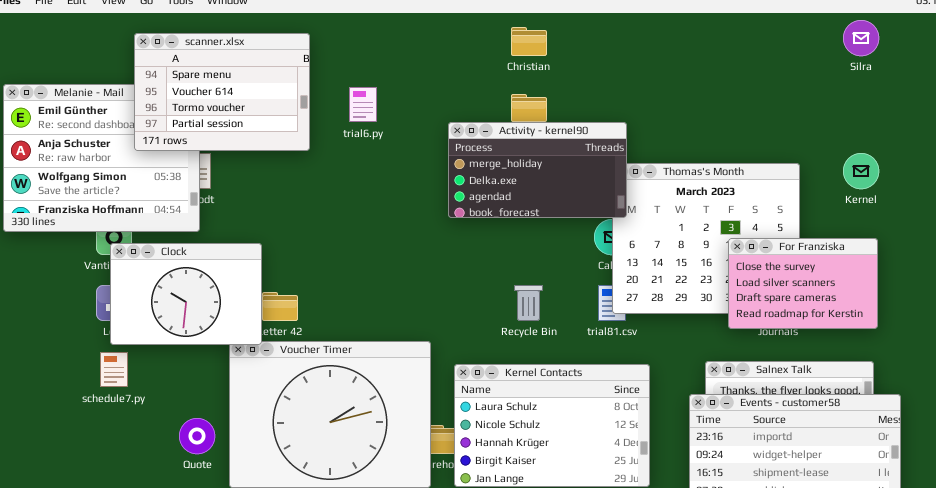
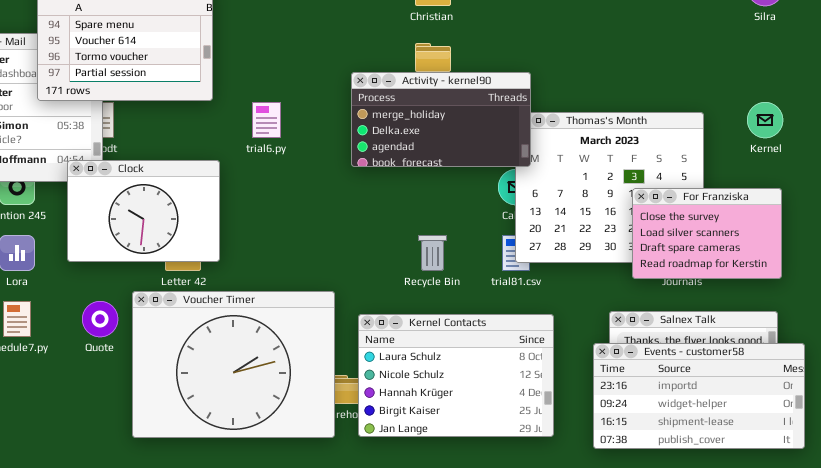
trial6.py: [349,87,377,122] -> [252,102,281,138], moved
Clock: [110,243,262,345] -> [67,160,220,262], moved
Quote: [179,418,215,454] -> [82,301,118,337], moved

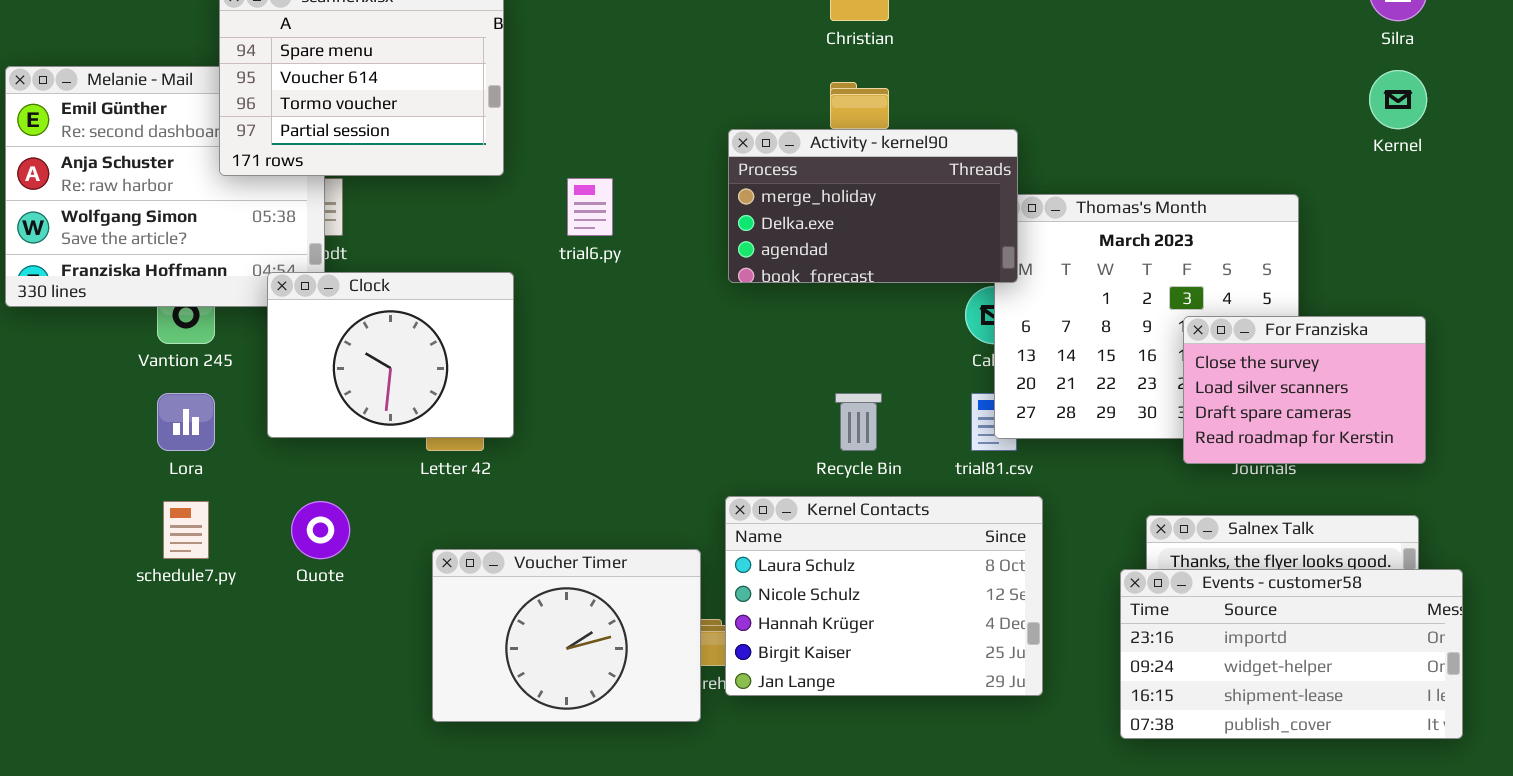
Kernel: [747,102,783,138] -> [1369,70,1427,129], moved
Voucher Timer: [132,291,335,438] -> [432,549,701,722], resized
Kernel Contacts: [358,314,554,437] -> [725,496,1043,696], moved

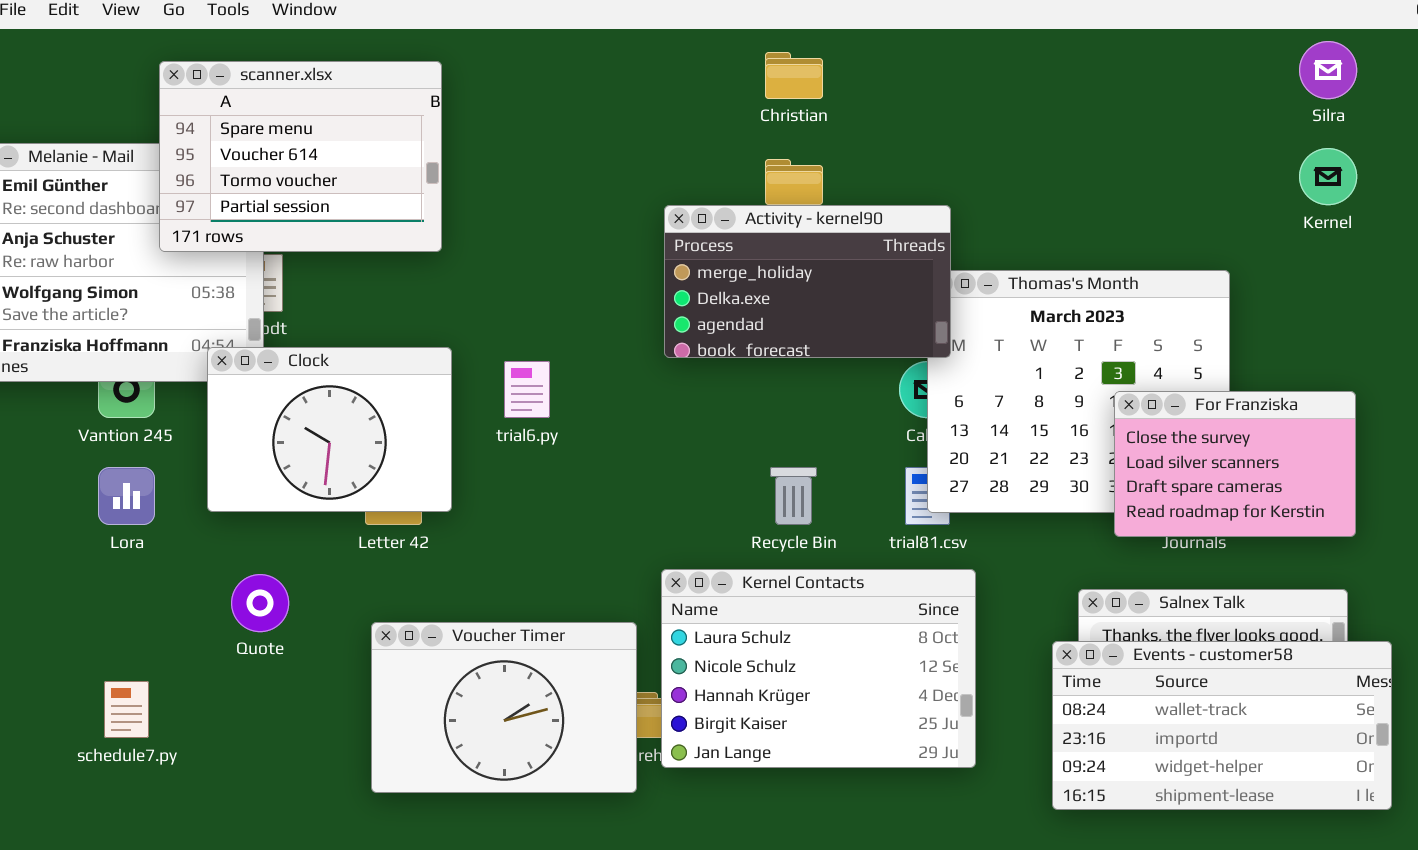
trial6.py: [567,178,613,236] -> [504,361,550,418], moved
schedule7.py: [163,501,209,559] -> [104,681,149,738], moved
Events - customer58: [1120,569,1463,739] -> [1052,641,1392,810], scrolled up 1 row

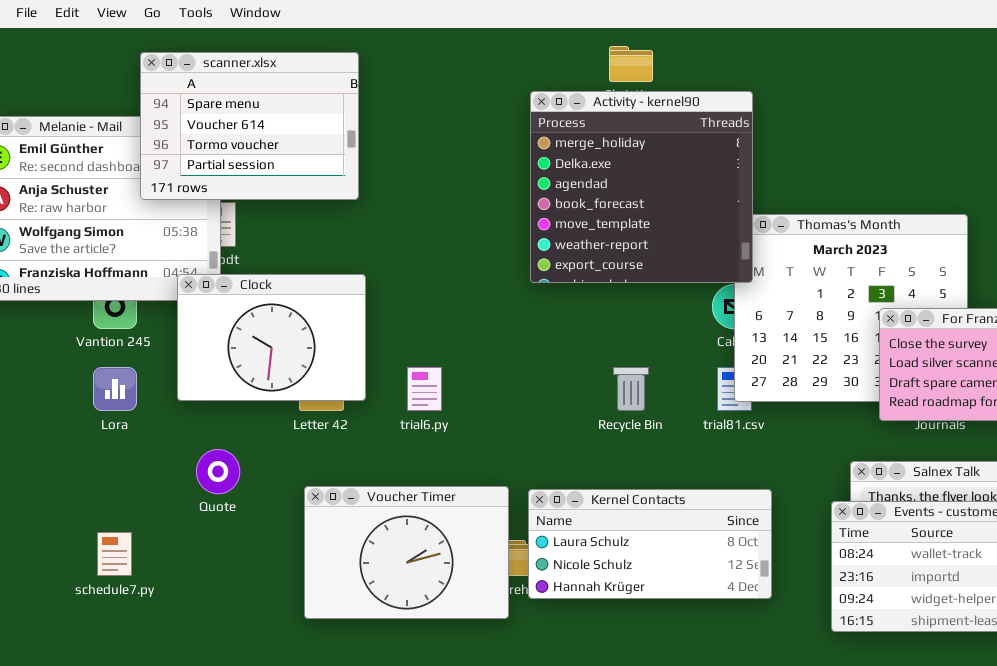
Activity - kernel90: [664,205,951,358] -> [530,91,753,283], resized
trial6.py: [504,361,550,418] -> [407,367,442,411], moved
Kernel Contacts: [661,569,976,768] -> [528,489,772,599], resized

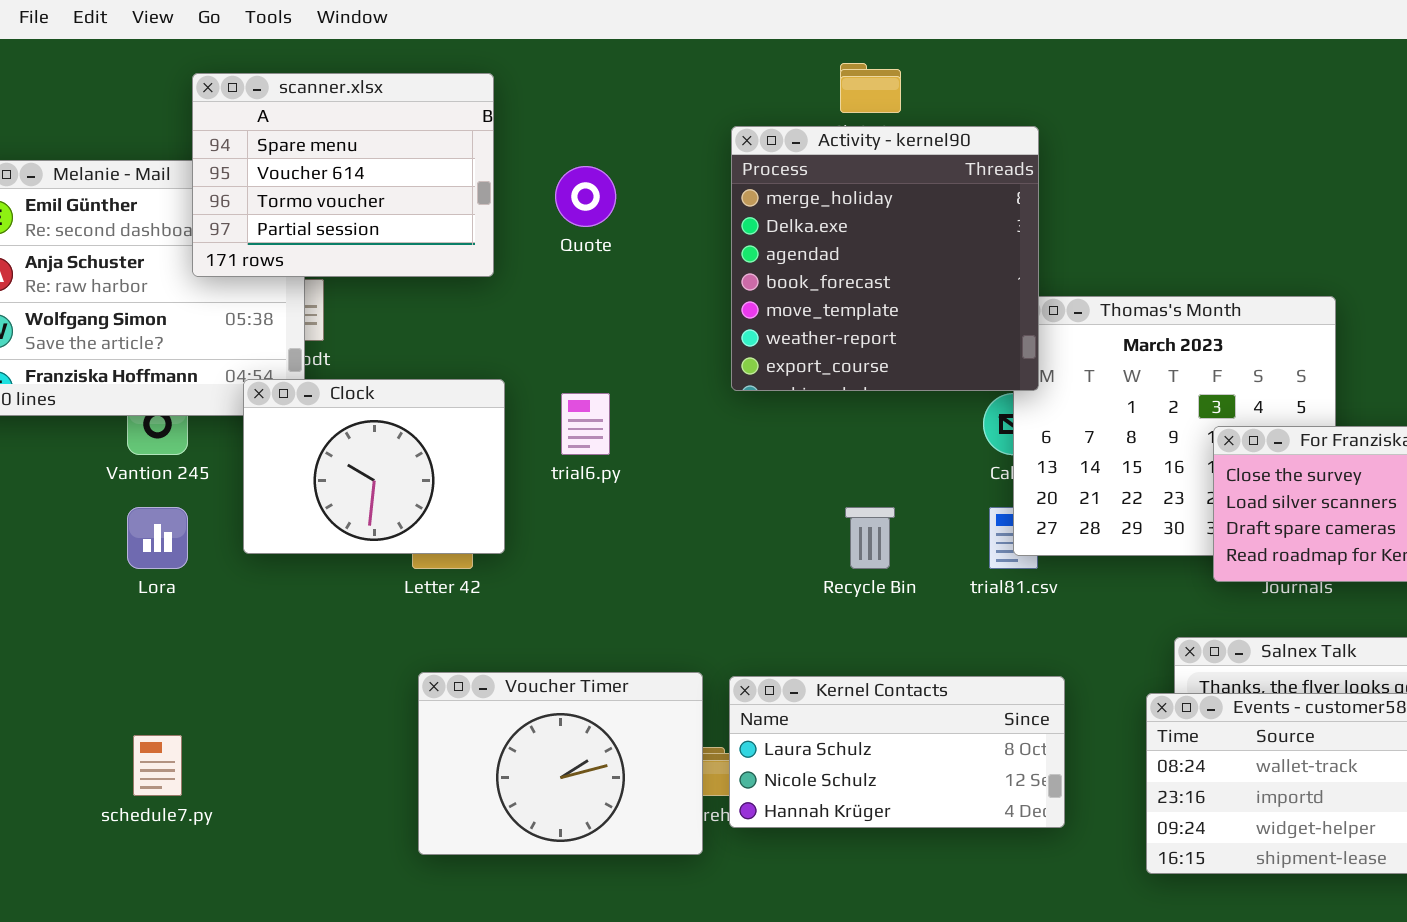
trial6.py: [407,367,442,411] -> [561,393,610,455], moved
Quote: [196,449,240,494] -> [555,166,616,227], moved

